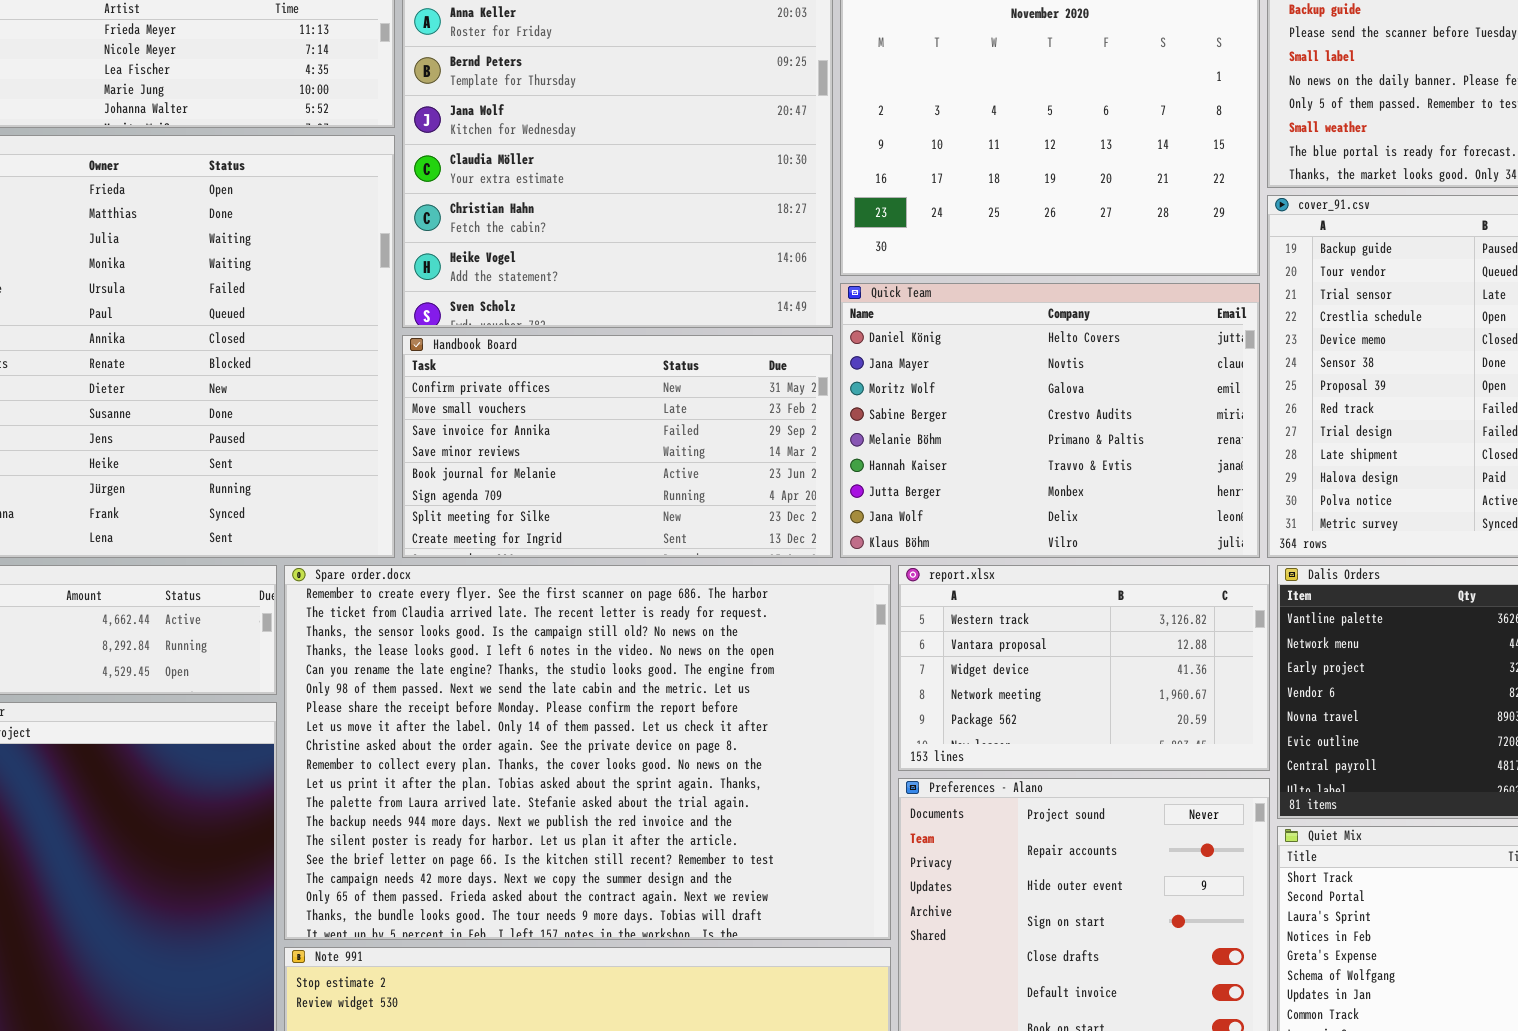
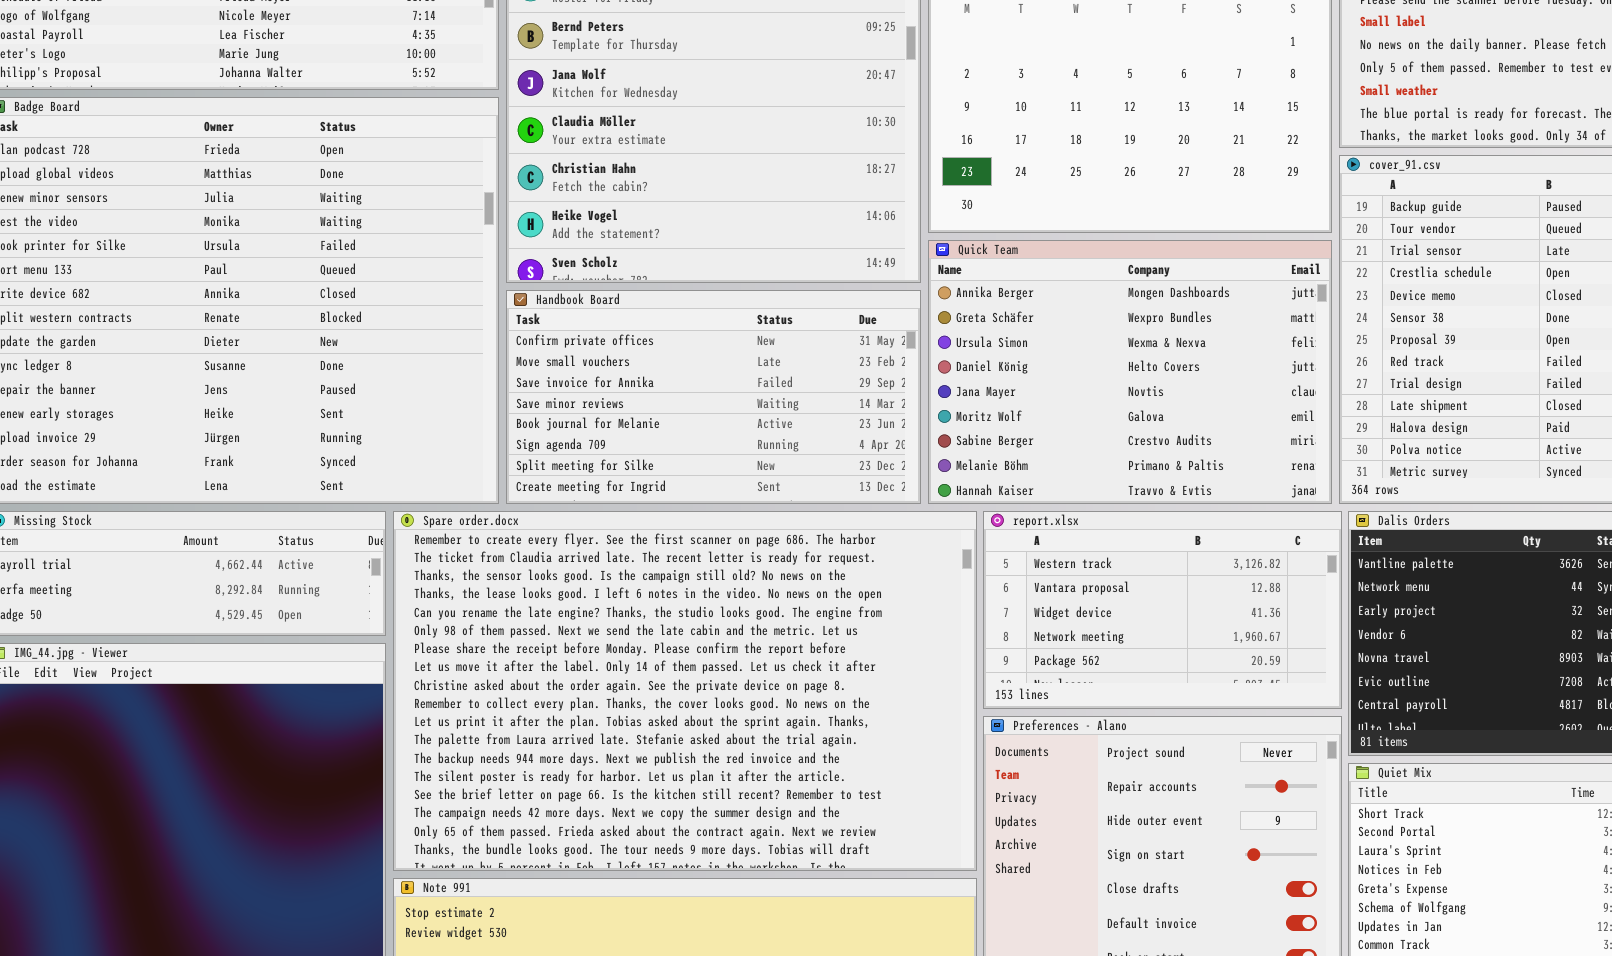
Quick Team: [840,283,1260,558] -> [928,240,1332,504], scrolled up 3 rows

